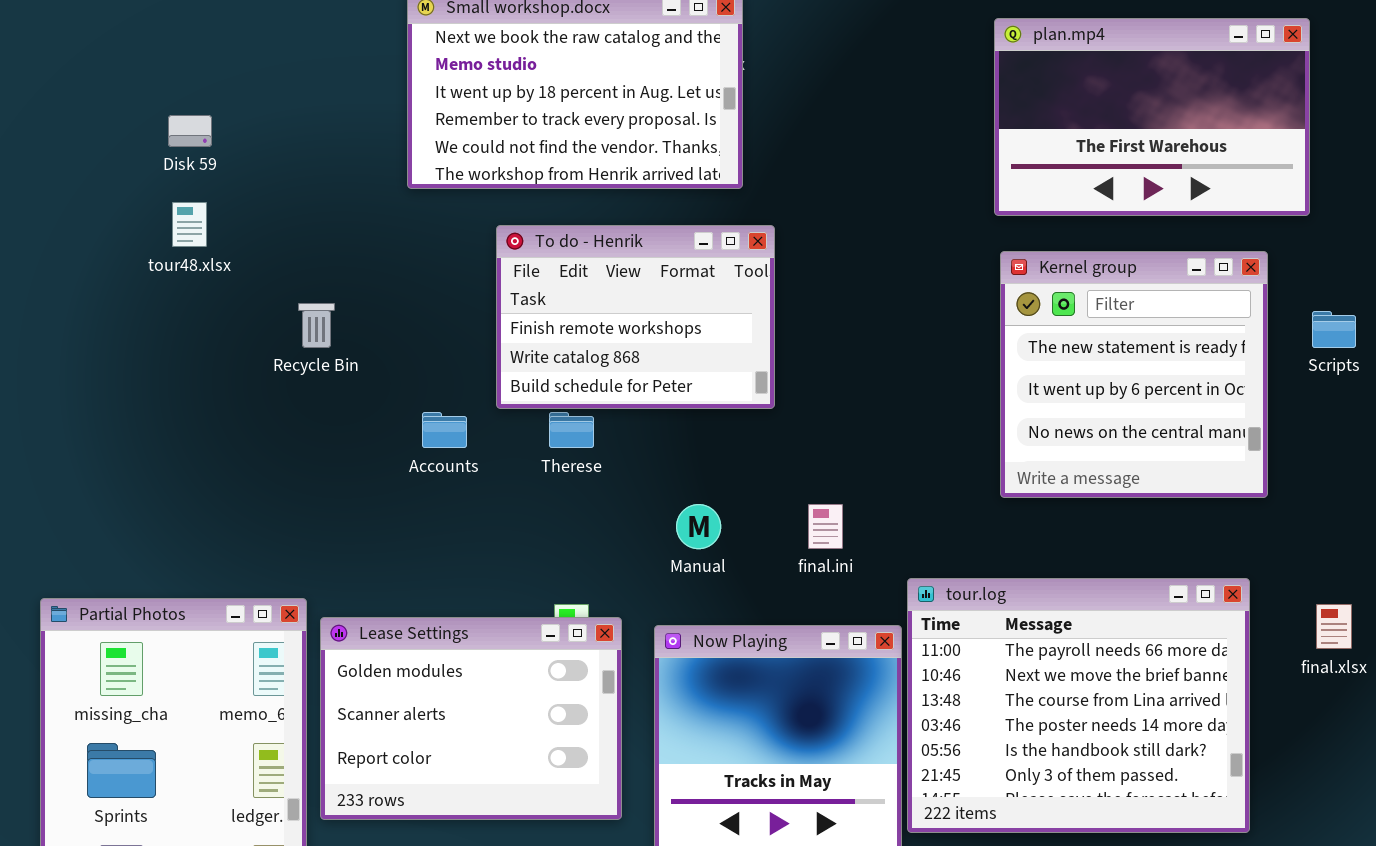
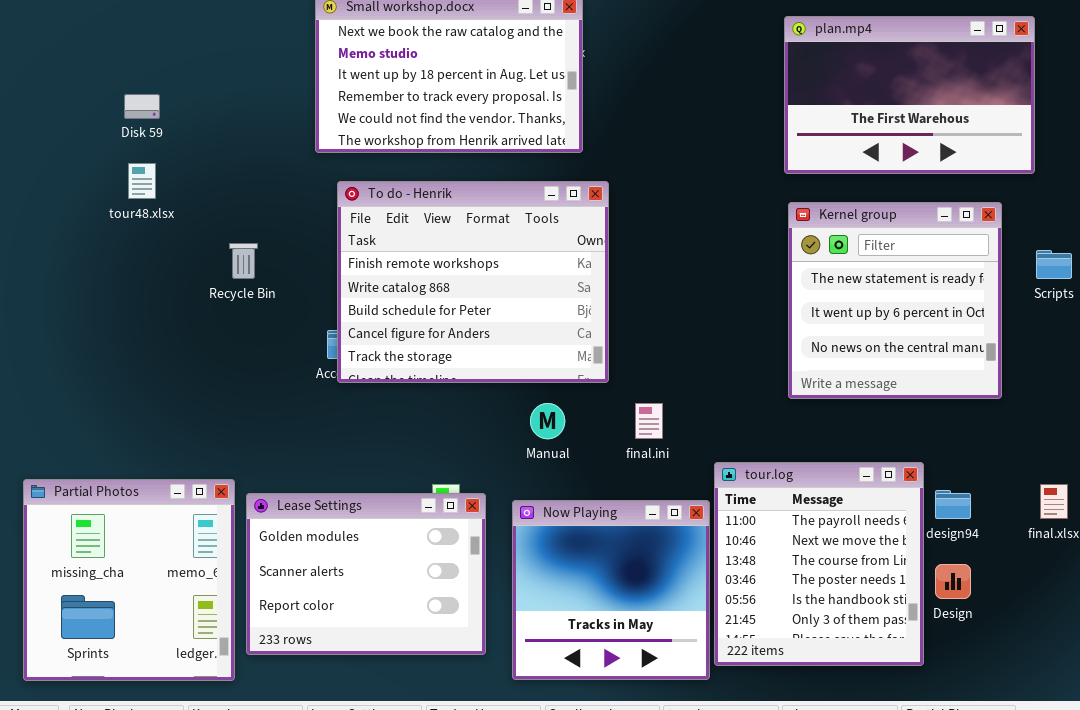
To do - Henrik: [496,225,775,409] -> [337,181,609,383], resized
tour.log: [907,578,1250,833] -> [714,462,924,666], resized

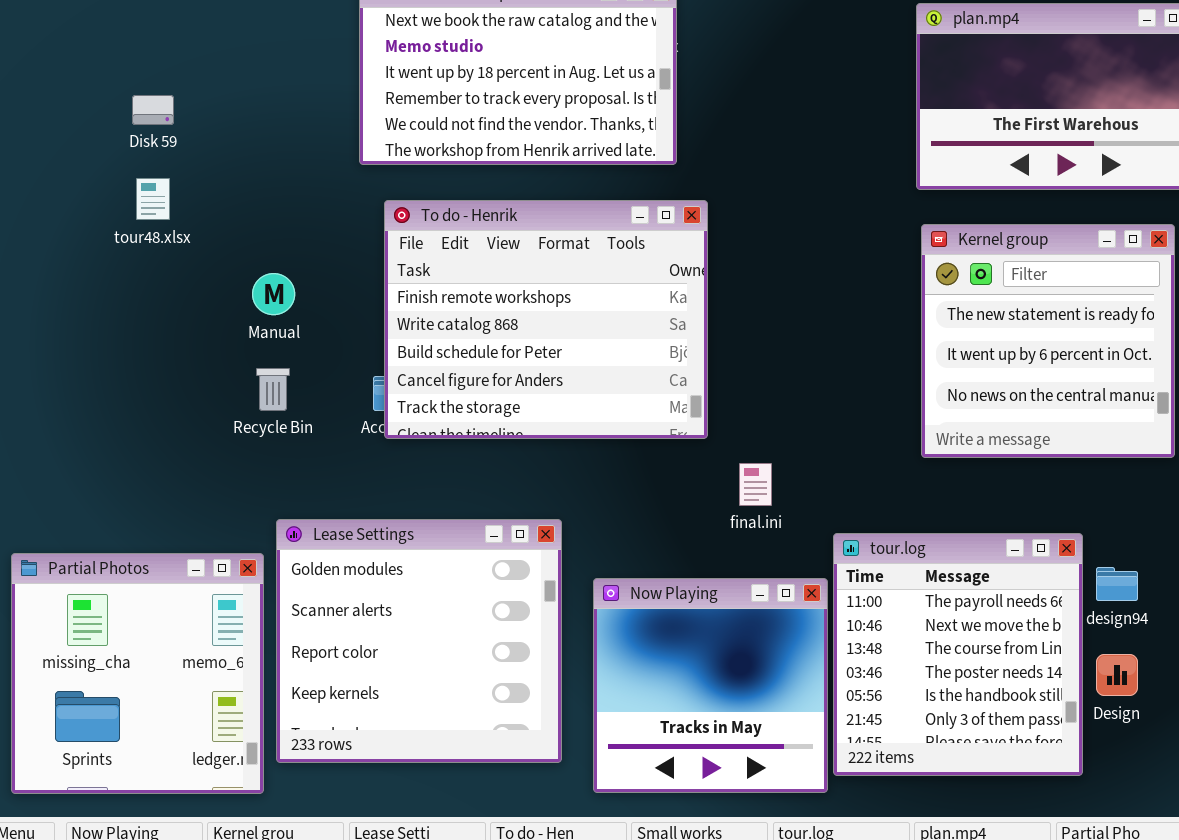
Recycle Bin: [229,243,258,279] -> [256,368,290,411], moved
Manual: [530,403,565,439] -> [252,273,295,315], moved
Lease Settings: [246,493,486,655] -> [276,519,562,763], resized

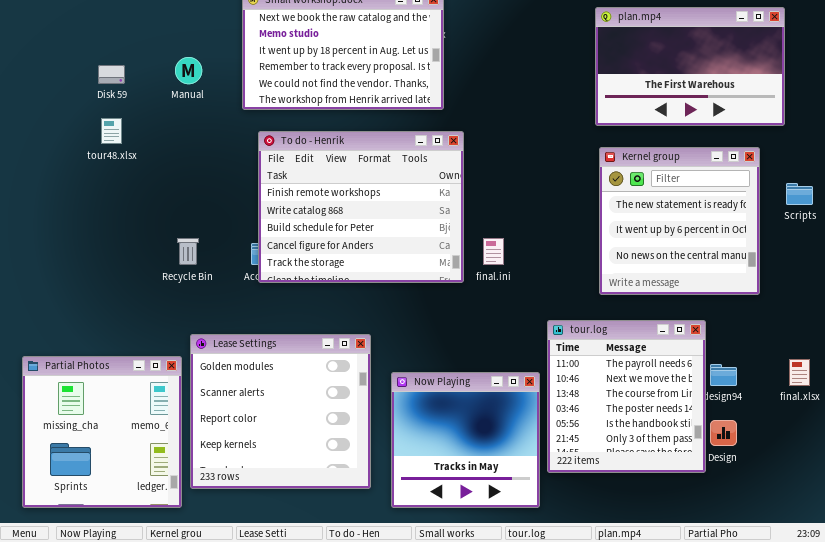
Manual: [252,273,295,315] -> [175,57,202,84], moved
final.ini: [739,463,772,506] -> [483,238,504,265], moved
tour.log: [833,533,1083,776] -> [547,320,706,473], moved

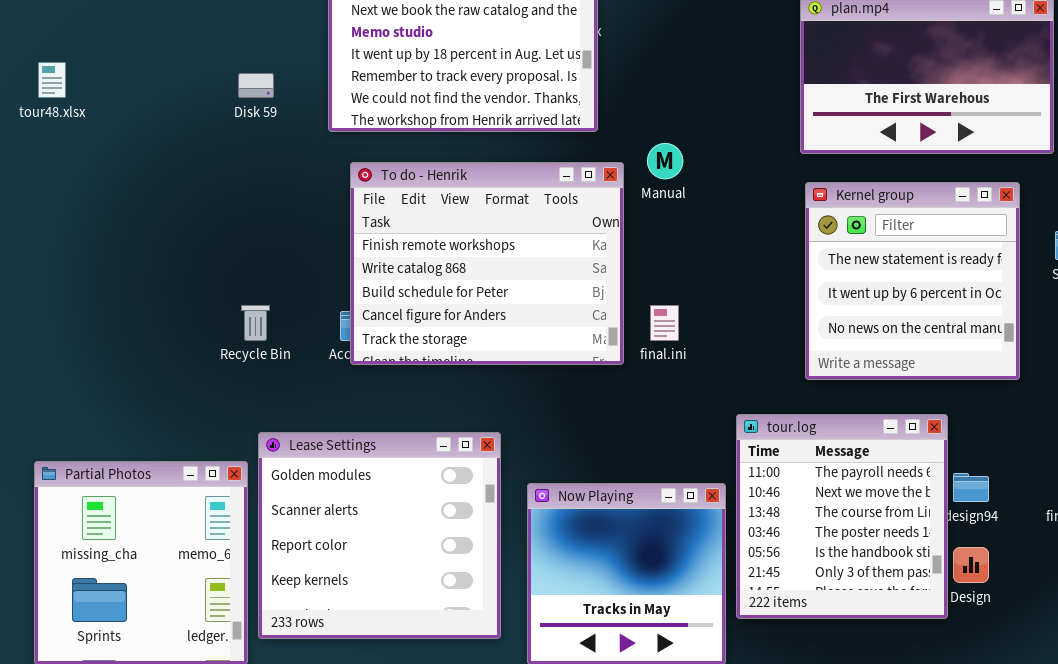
Manual: [175,57,202,84] -> [647,143,683,179], moved
Disk 59: [98,65,125,84] -> [238,73,274,98], moved
tour48.xlsx: [101,118,122,144] -> [38,62,66,98], moved

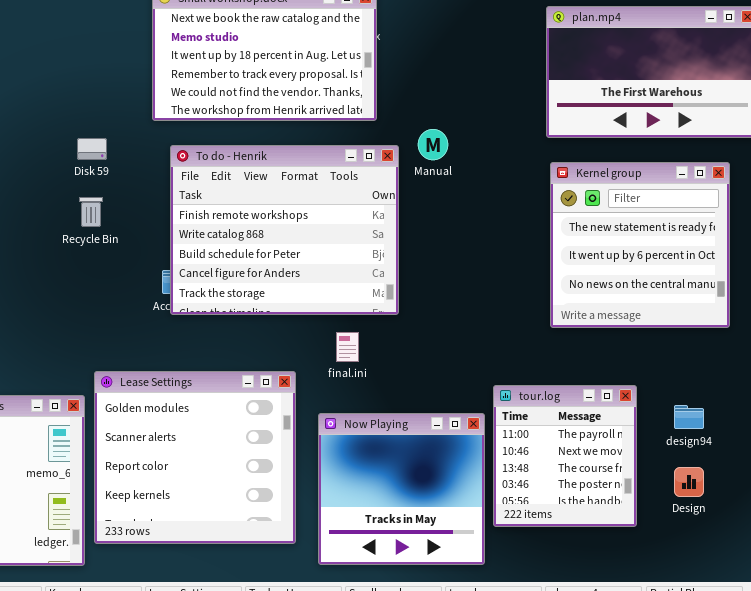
Disk 59: [238,73,274,98] -> [77,138,107,160], moved
Recycle Bin: [241,305,270,341] -> [79,197,103,227], moved
final.ini: [650,305,679,341] -> [336,332,359,362], moved
tour.log: [736,414,948,619] -> [493,385,637,527], resized

